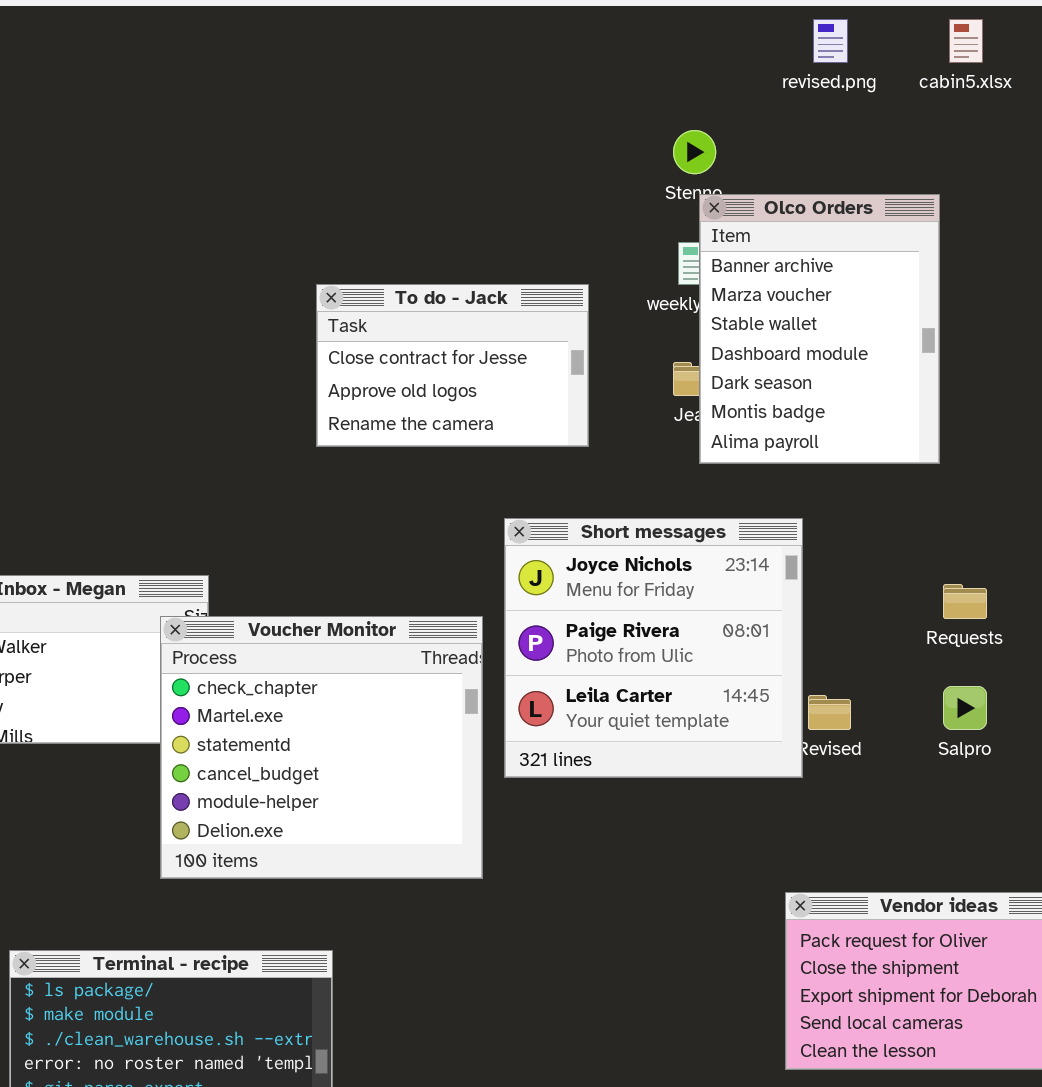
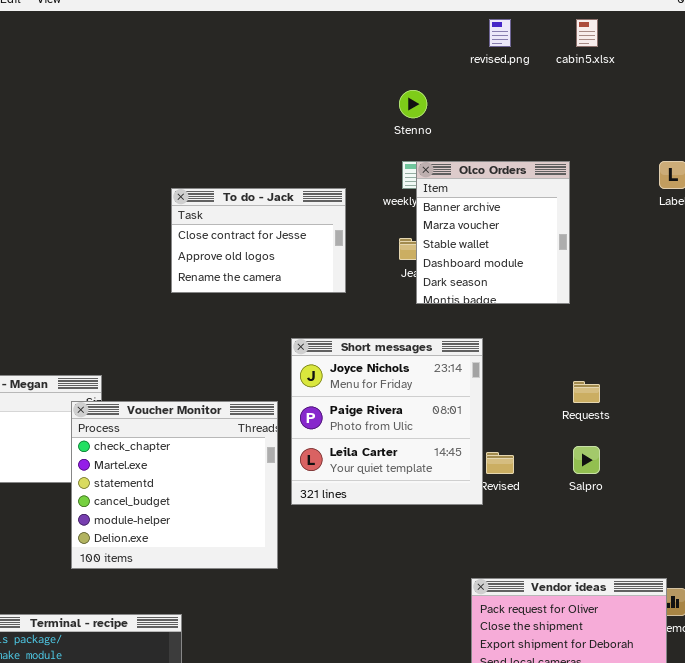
Olco Orders: [699,194,940,464] -> [416,161,570,304], resized

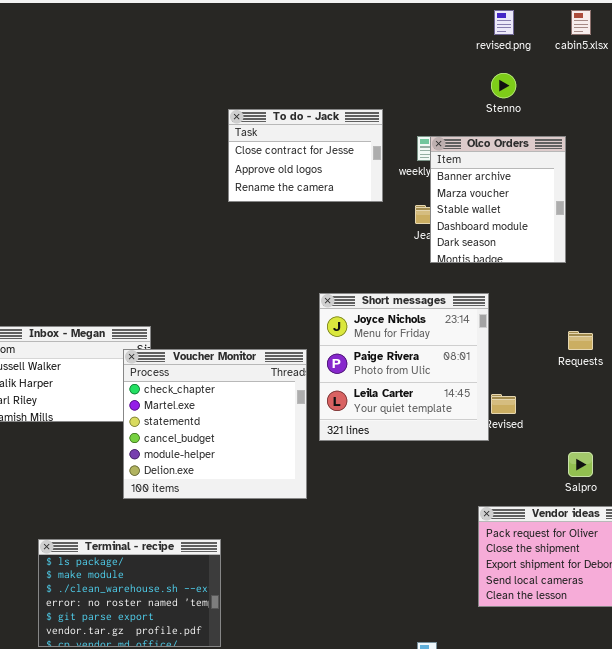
Stenno: [399,90,427,118] -> [491,73,516,98], moved
To do - Jack: [171,188,346,293] -> [228,109,383,202], moved
Salpro: [573,446,600,474] -> [568,452,593,477], moved

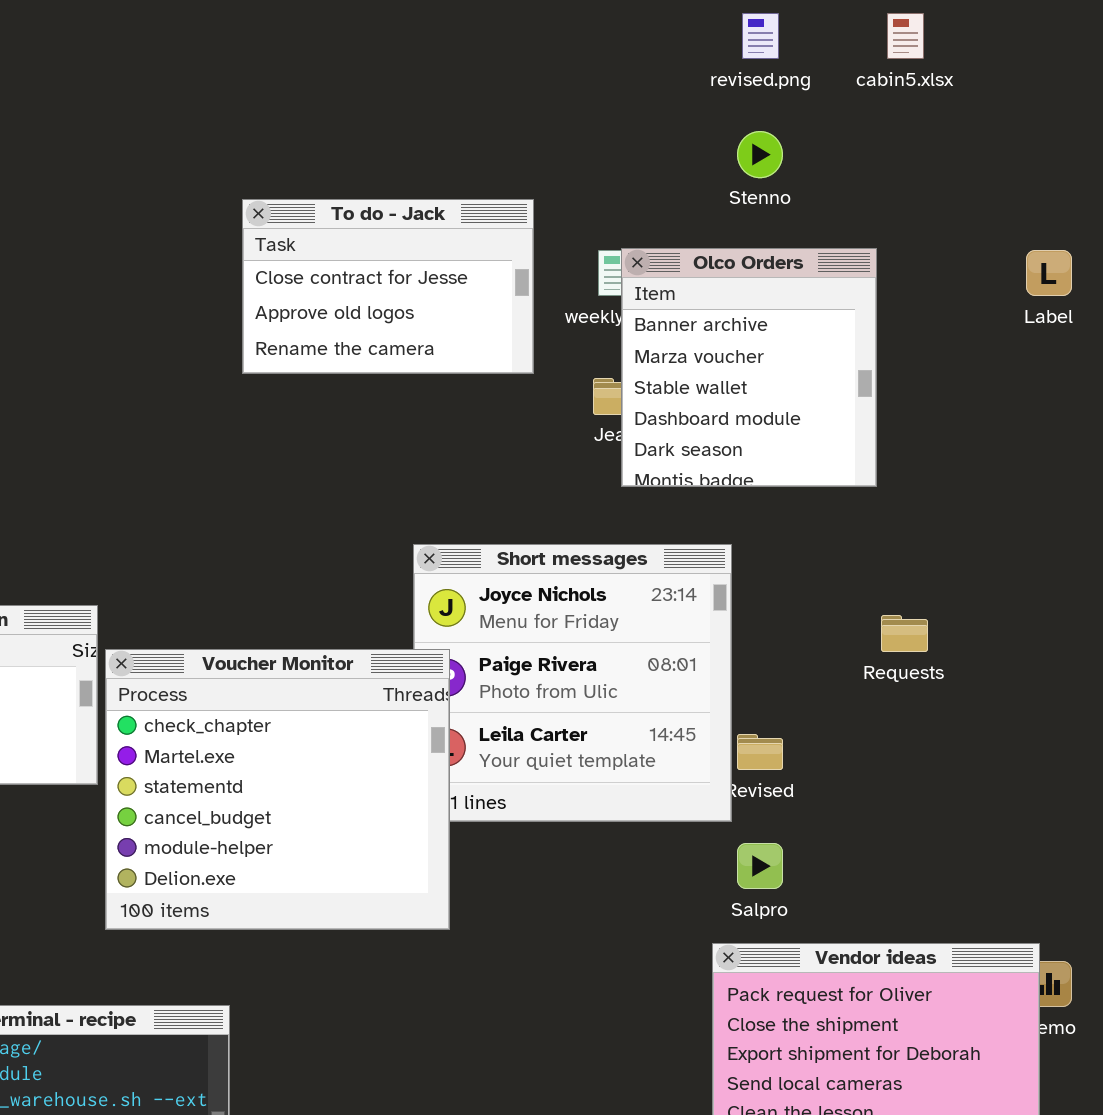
Voucher Monitor: [123,349,307,499] -> [105,649,450,930], moved
Salpro: [568,452,593,477] -> [737,843,783,889], moved

